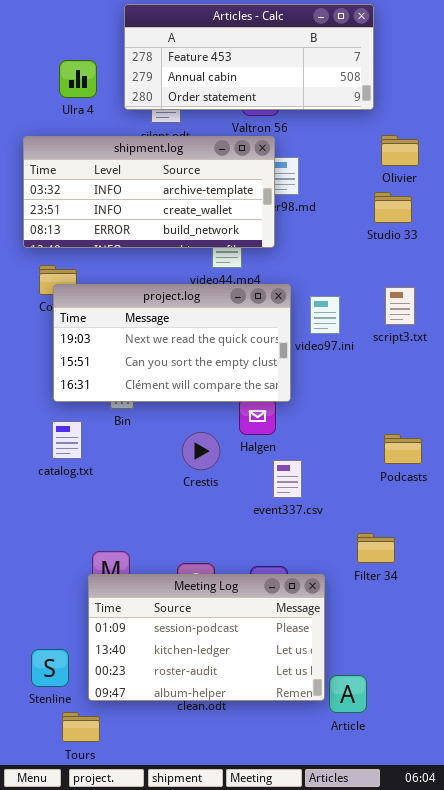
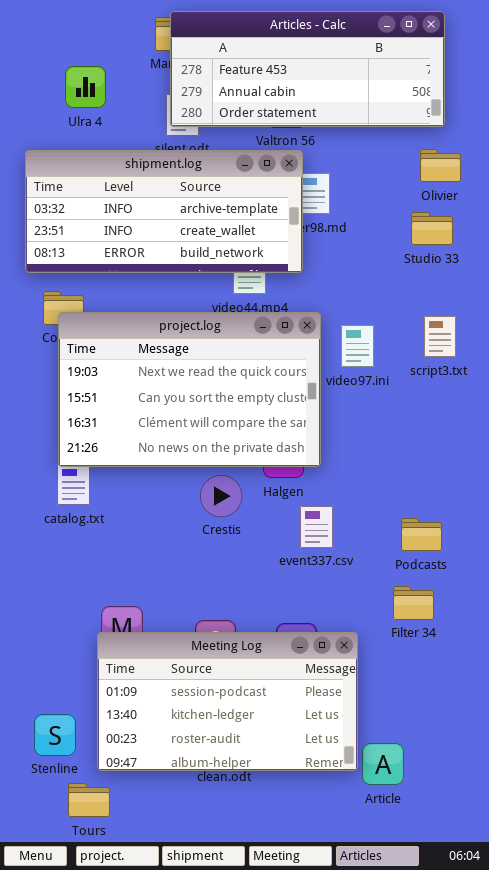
Articles - Calc: [124,4,374,110] -> [170,11,445,127], moved
project.log: [53,284,291,402] -> [58,312,321,467], resized
Podcasts: [384,434,422,464] -> [401,518,442,551], moved

